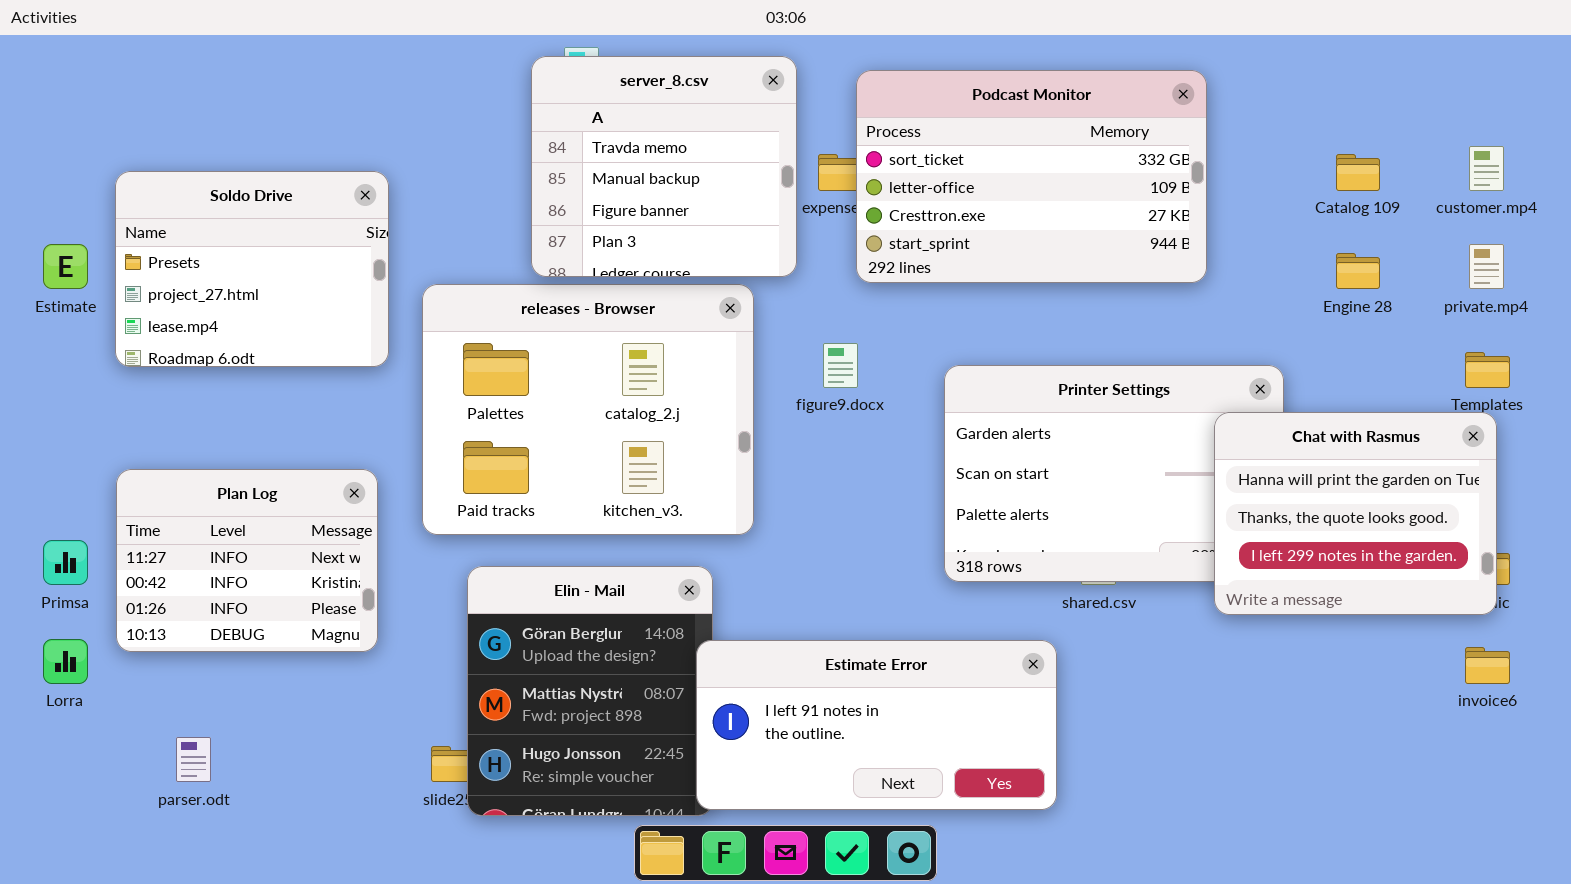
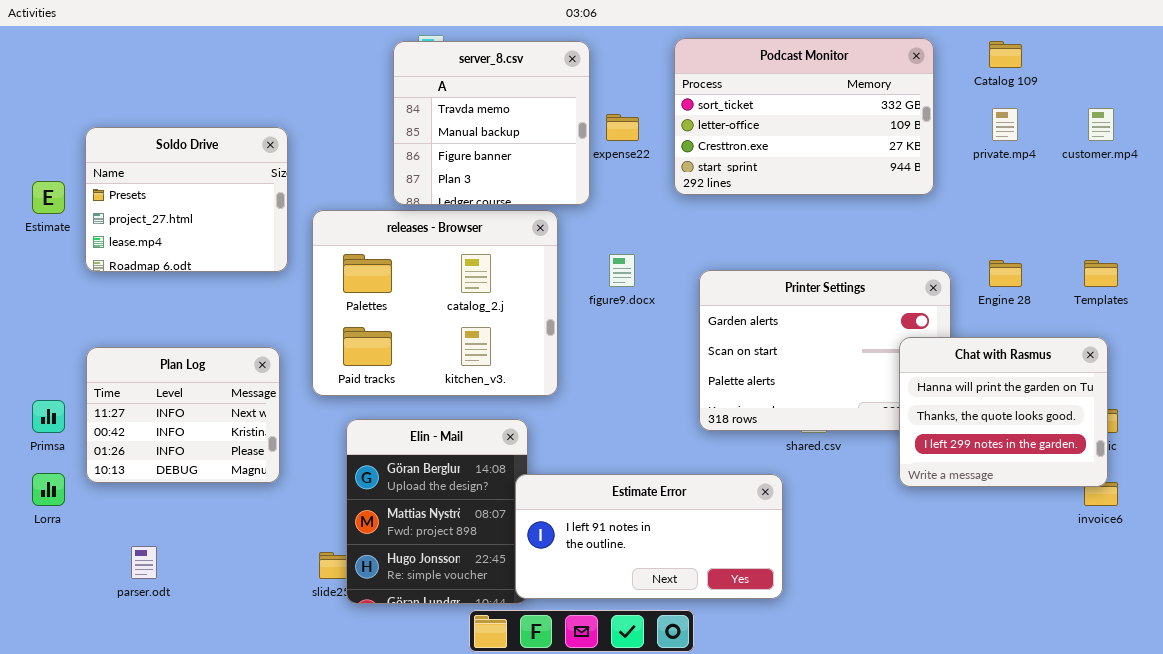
Podcast Monitor: [856,70,1207,283] -> [674,38,934,195], moved
Catalog 109: [1336,154,1380,191] -> [989,41,1022,68], moved
private.mp4: [1469,244,1504,289] -> [992,108,1018,141], moved
Engine 28: [1336,253,1380,289] -> [989,260,1022,287], moved
Chat with Rasmus: [1214,412,1497,615] -> [899,337,1108,487], moved

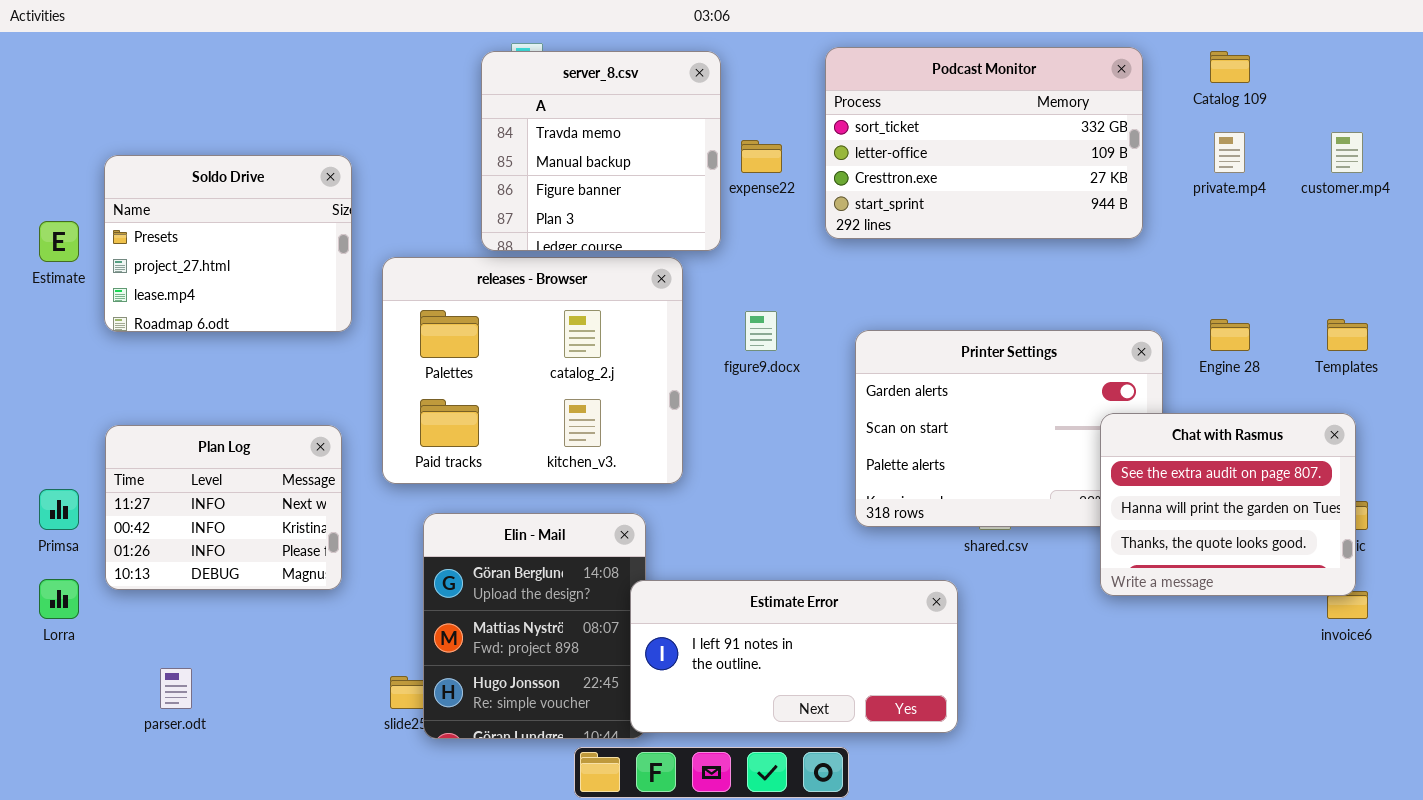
Chat with Rasmus: [899,337,1108,487] -> [1100,413,1356,596], scrolled up 1 row

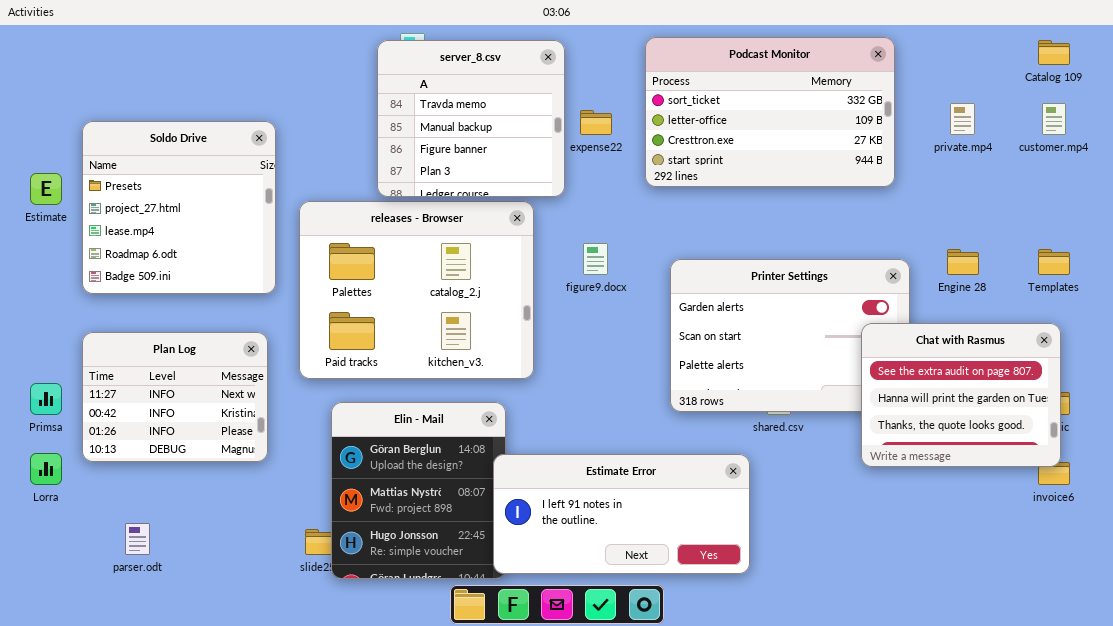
Catalog 109: [1210,51,1250,83] -> [1038,40,1070,65], moved
Soldo Drive: [104,155,352,332] -> [82,121,276,294], resized

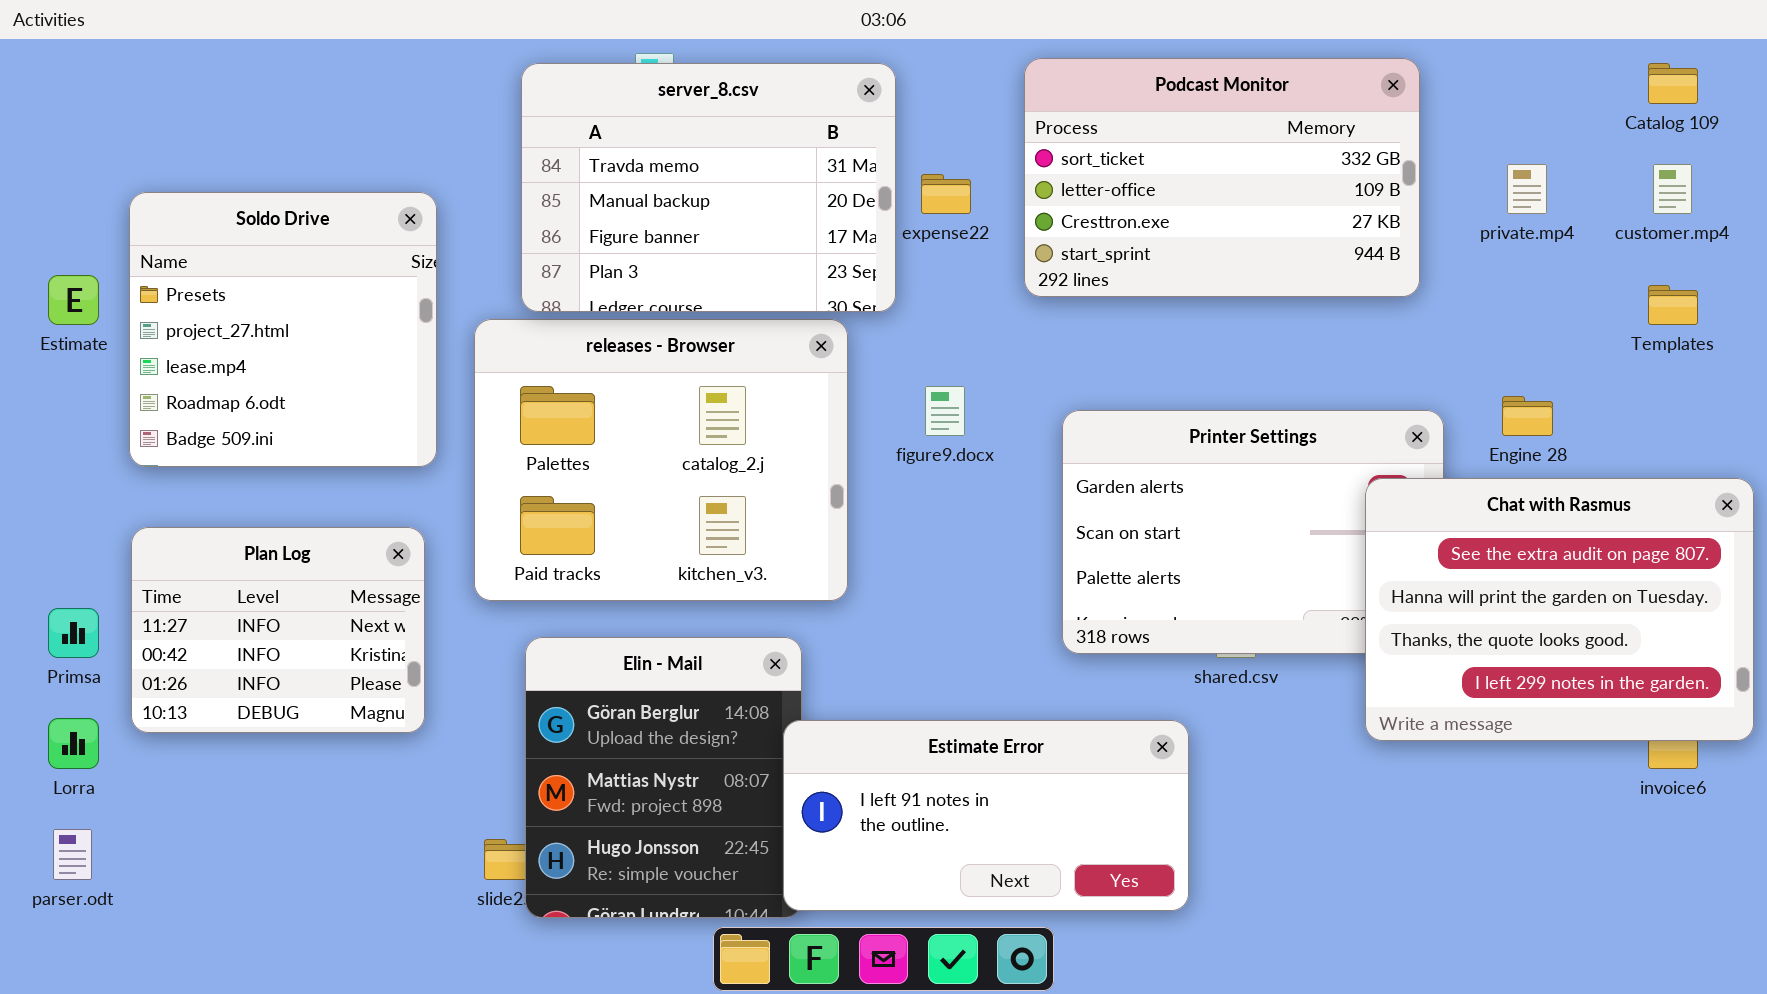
server_8.csv: [377,40,565,197] -> [521,63,896,312], resized
Templates: [1038,249,1070,275] -> [1648,285,1698,325], moved
Chat with Rasmus: [861,323,1061,467] -> [1365,478,1754,741], resized
parser.odt: [125,523,150,555] -> [53,829,92,880], moved

